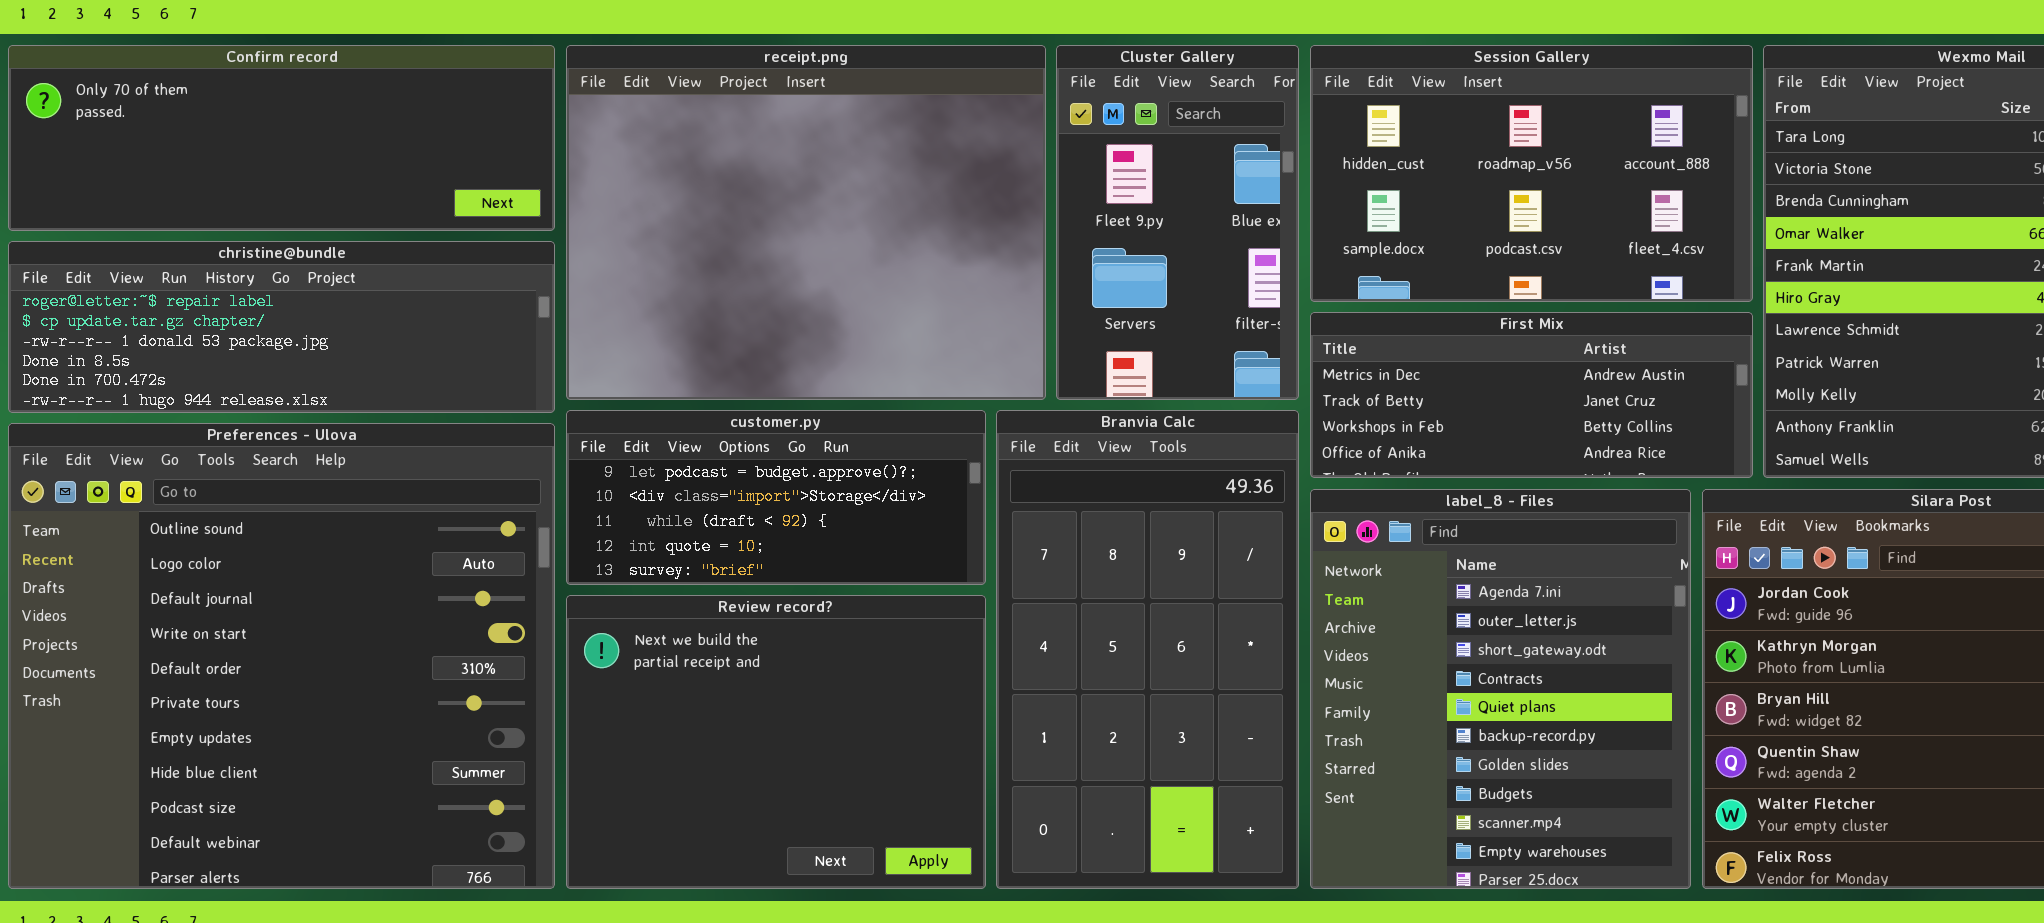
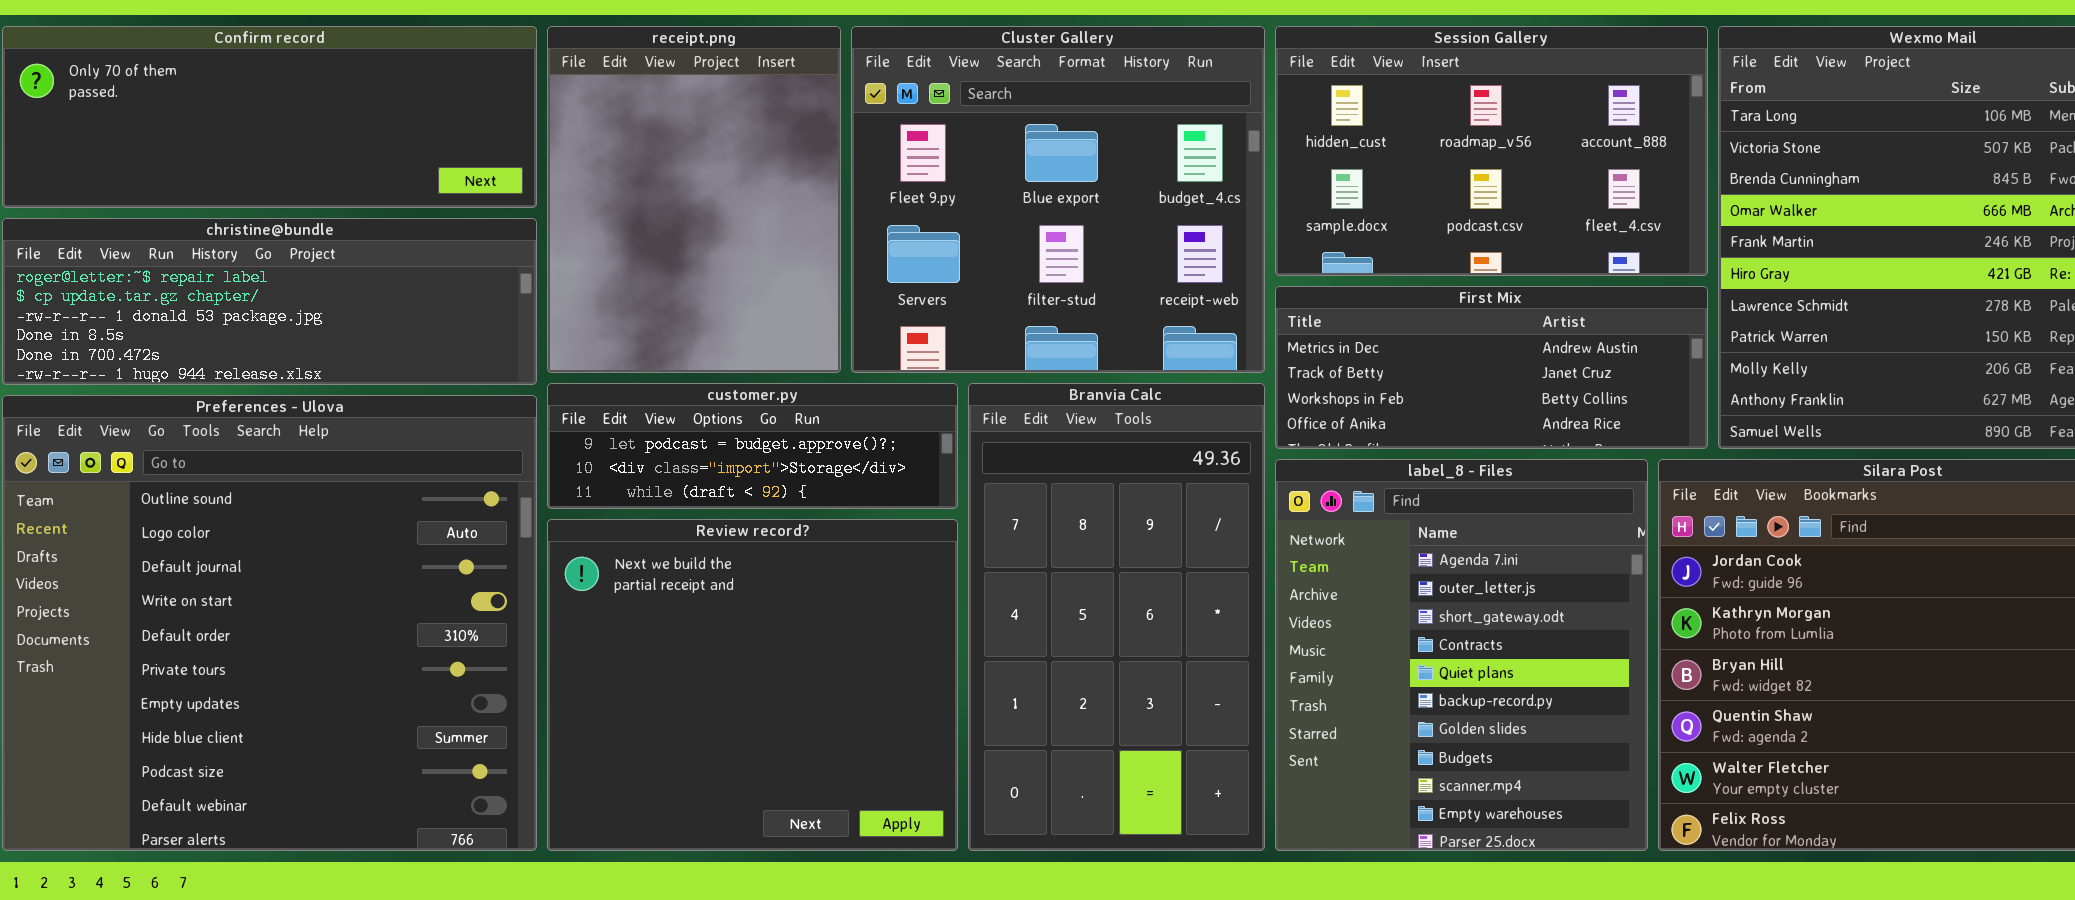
receipt.png: [566,45,1046,400] -> [547,26,841,373], resized
Cluster Gallery: [1056,45,1299,400] -> [851,26,1265,373], resized
customer.py: [566,410,986,585] -> [547,383,958,509], resized
Review record?: [566,595,986,889] -> [547,519,958,851], resized

